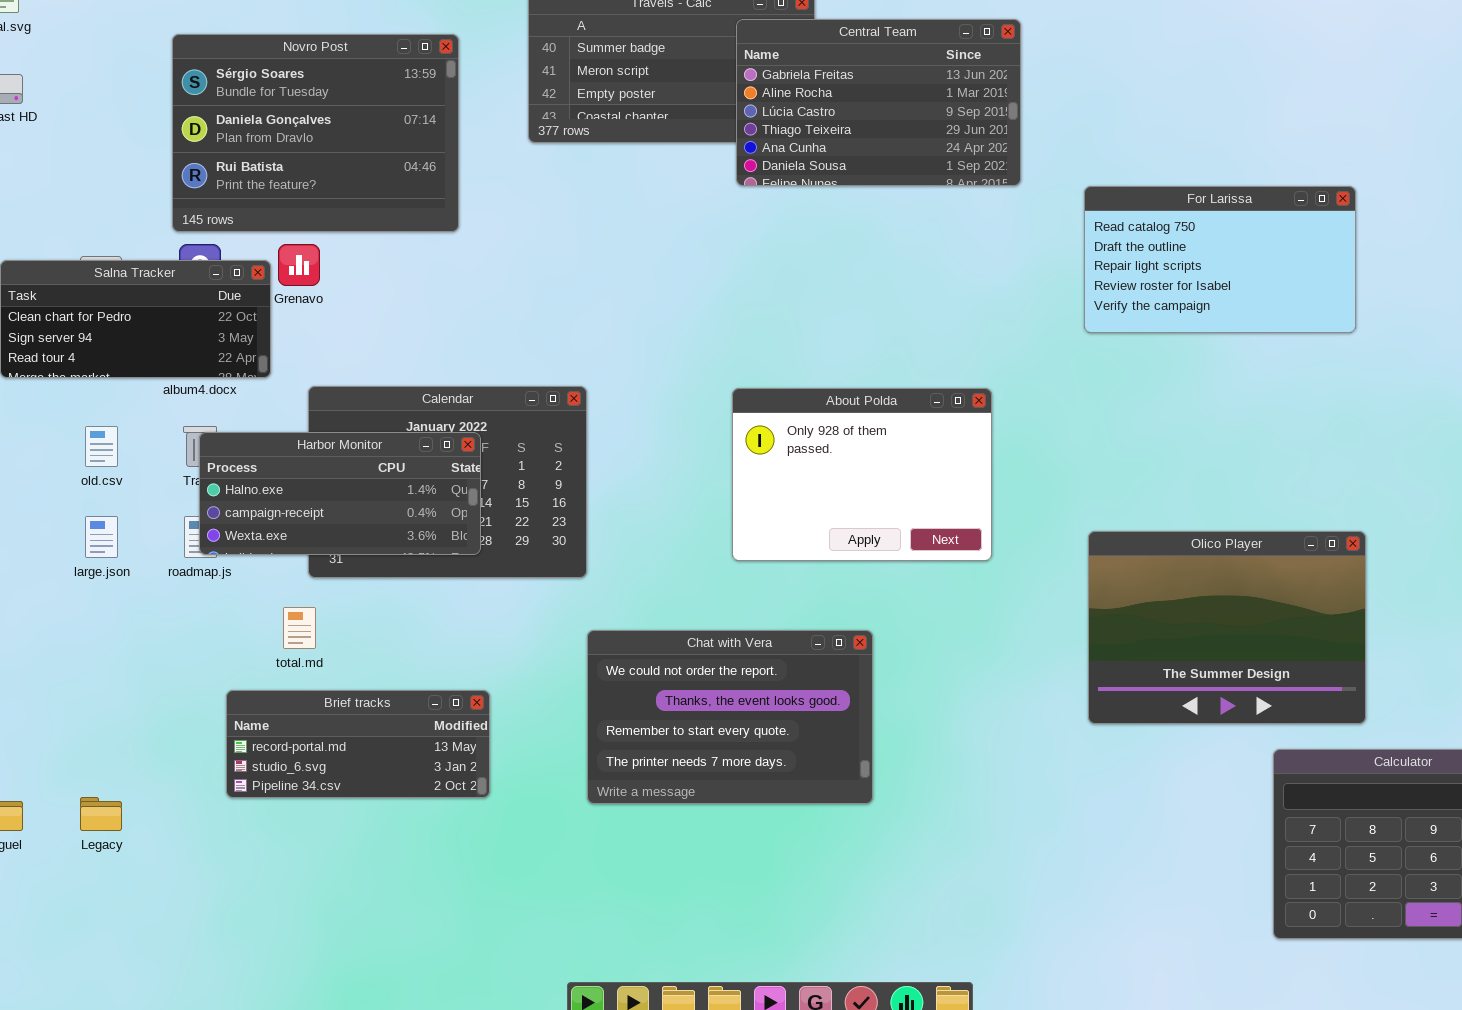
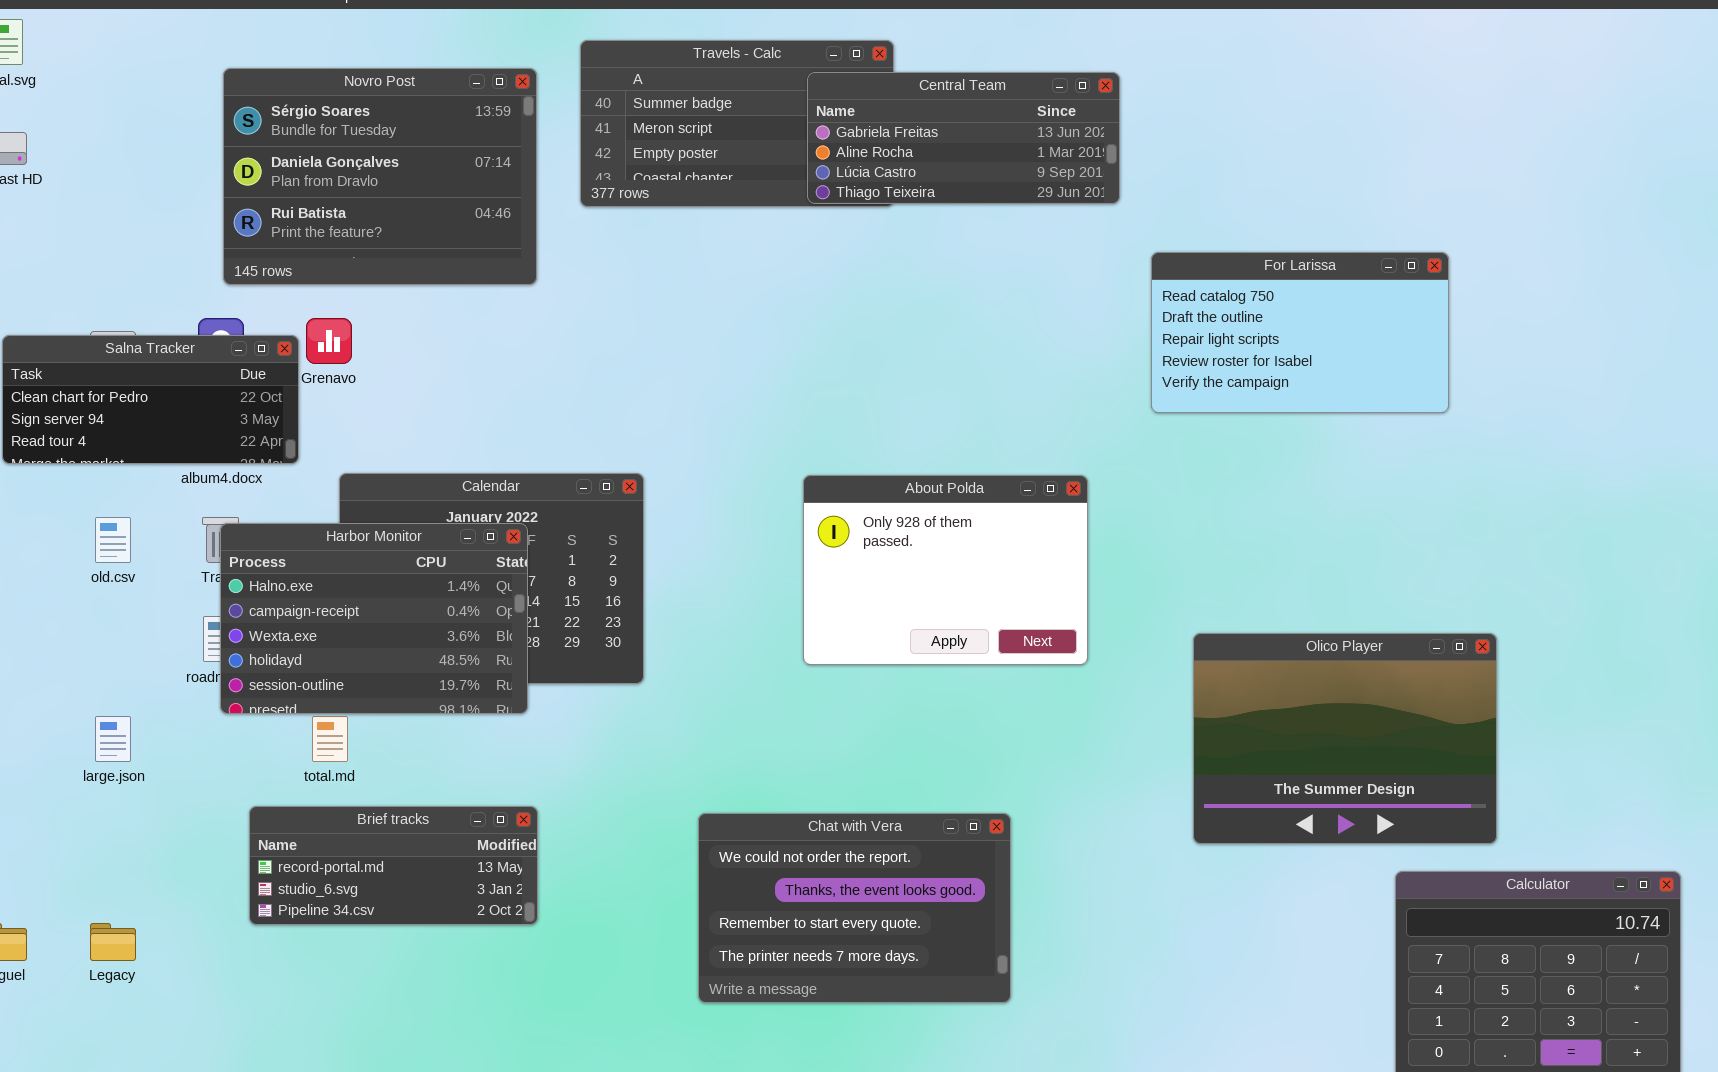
Central Team: [736,19,1021,186] -> [807,72,1120,204], resized
Novro Post: [172,34,459,232] -> [223,68,537,285], moved
For Larissa: [1084,186,1356,333] -> [1151,252,1449,413], moved
Harbor Monitor: [199,432,481,555] -> [220,523,528,714], resized
large.json: [85,516,118,558] -> [95,716,131,762], moved
Chat with Vera: [587,630,873,804] -> [698,813,1011,1003], moved

